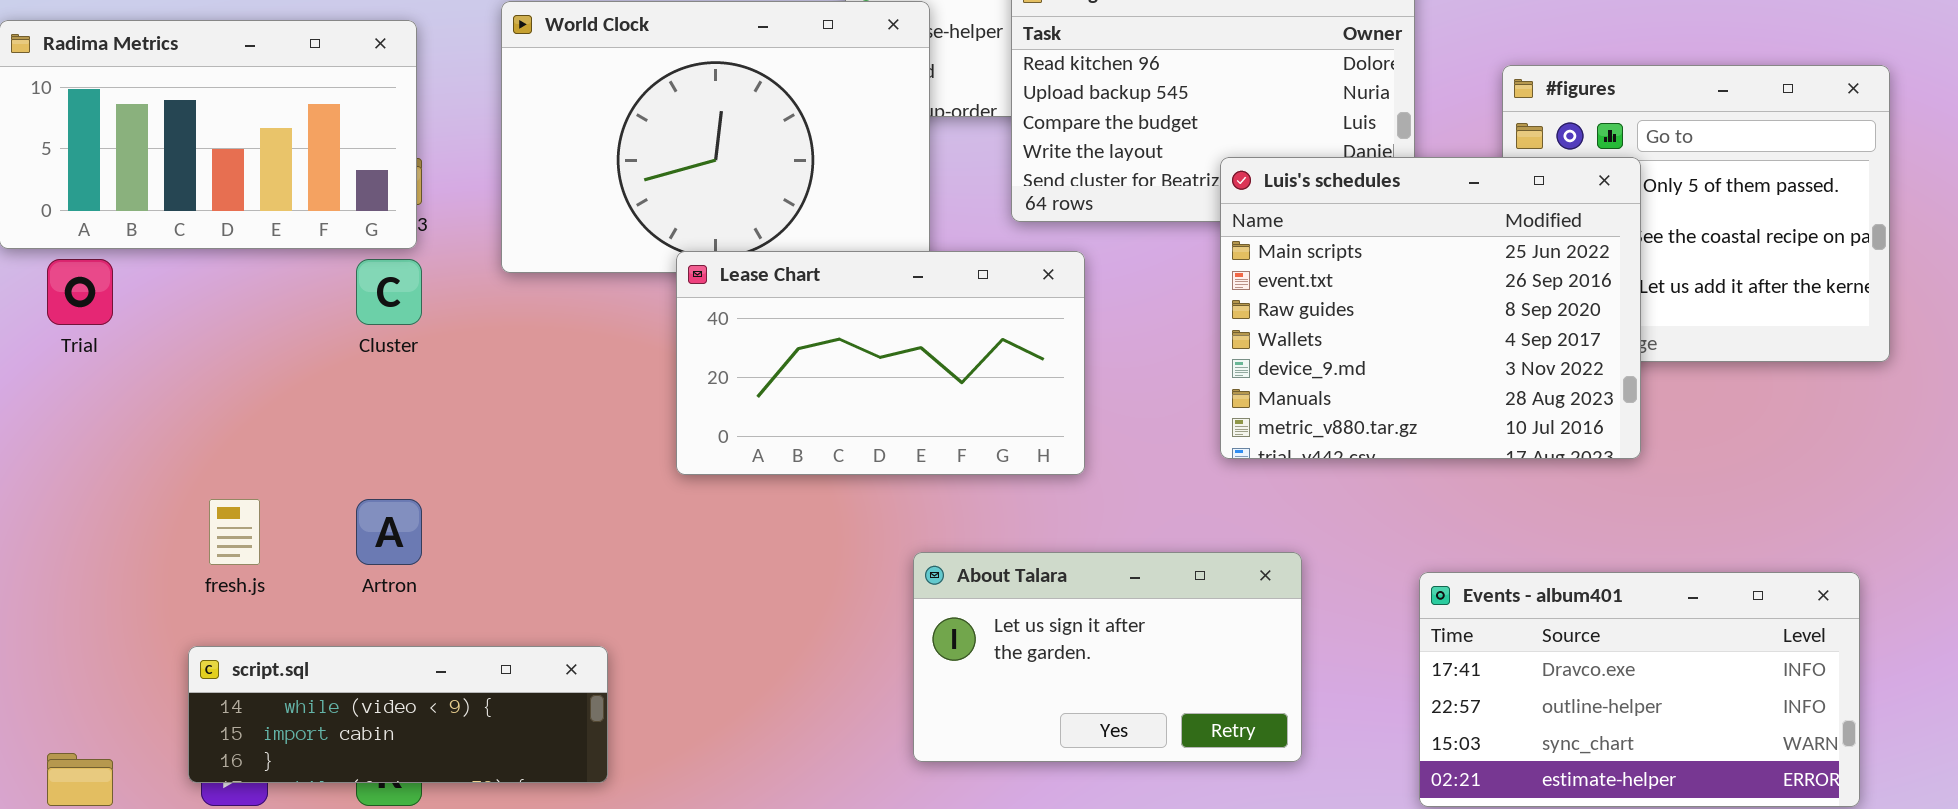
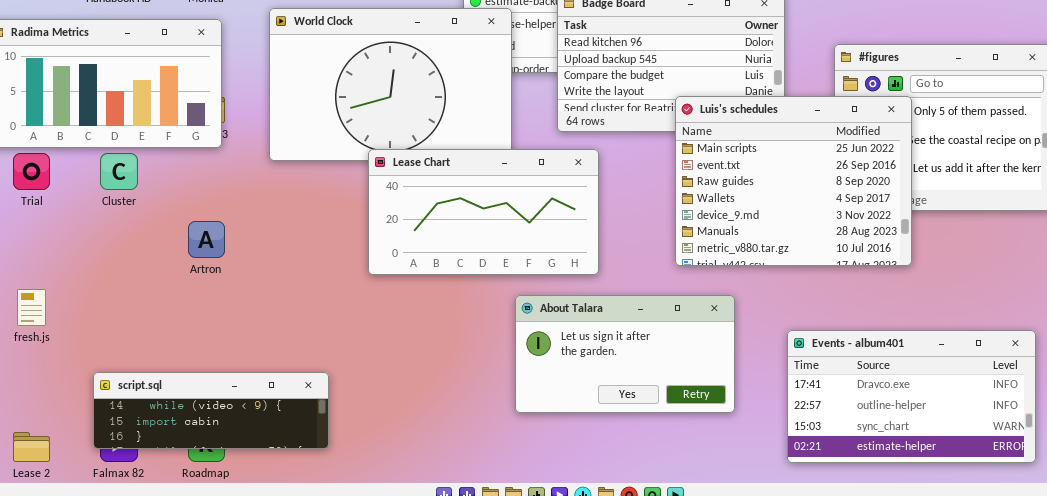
Cluster: [356,259,422,325] -> [100,153,138,190], moved
fresh.js: [209,499,260,565] -> [17,289,46,326], moved
Artron: [356,499,422,565] -> [188,221,225,258], moved
About Talara: [913,552,1302,762] -> [515,295,735,413], moved

